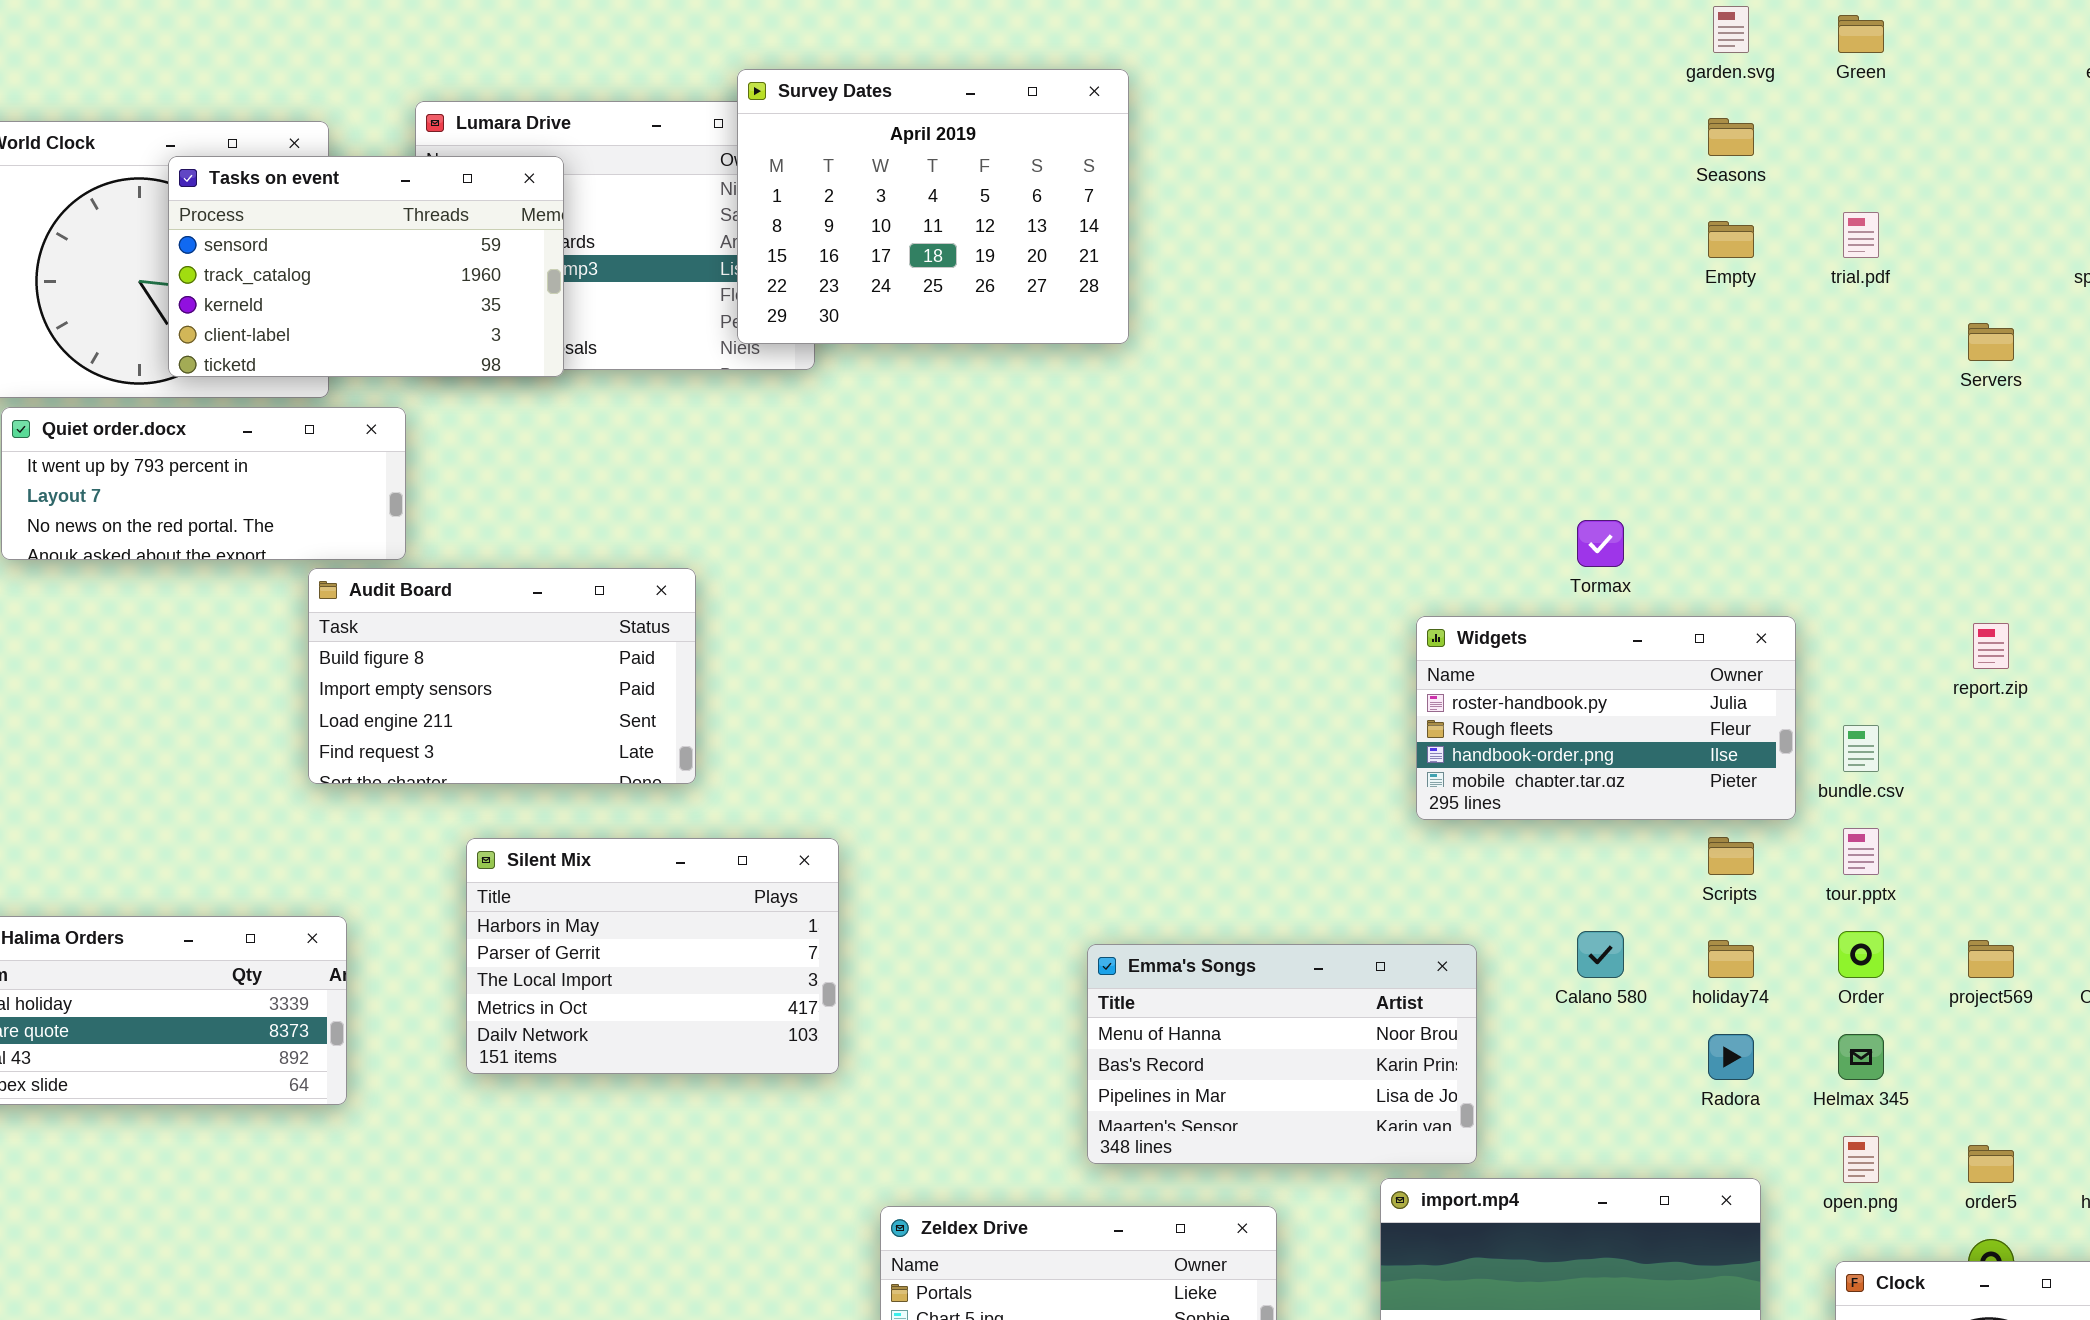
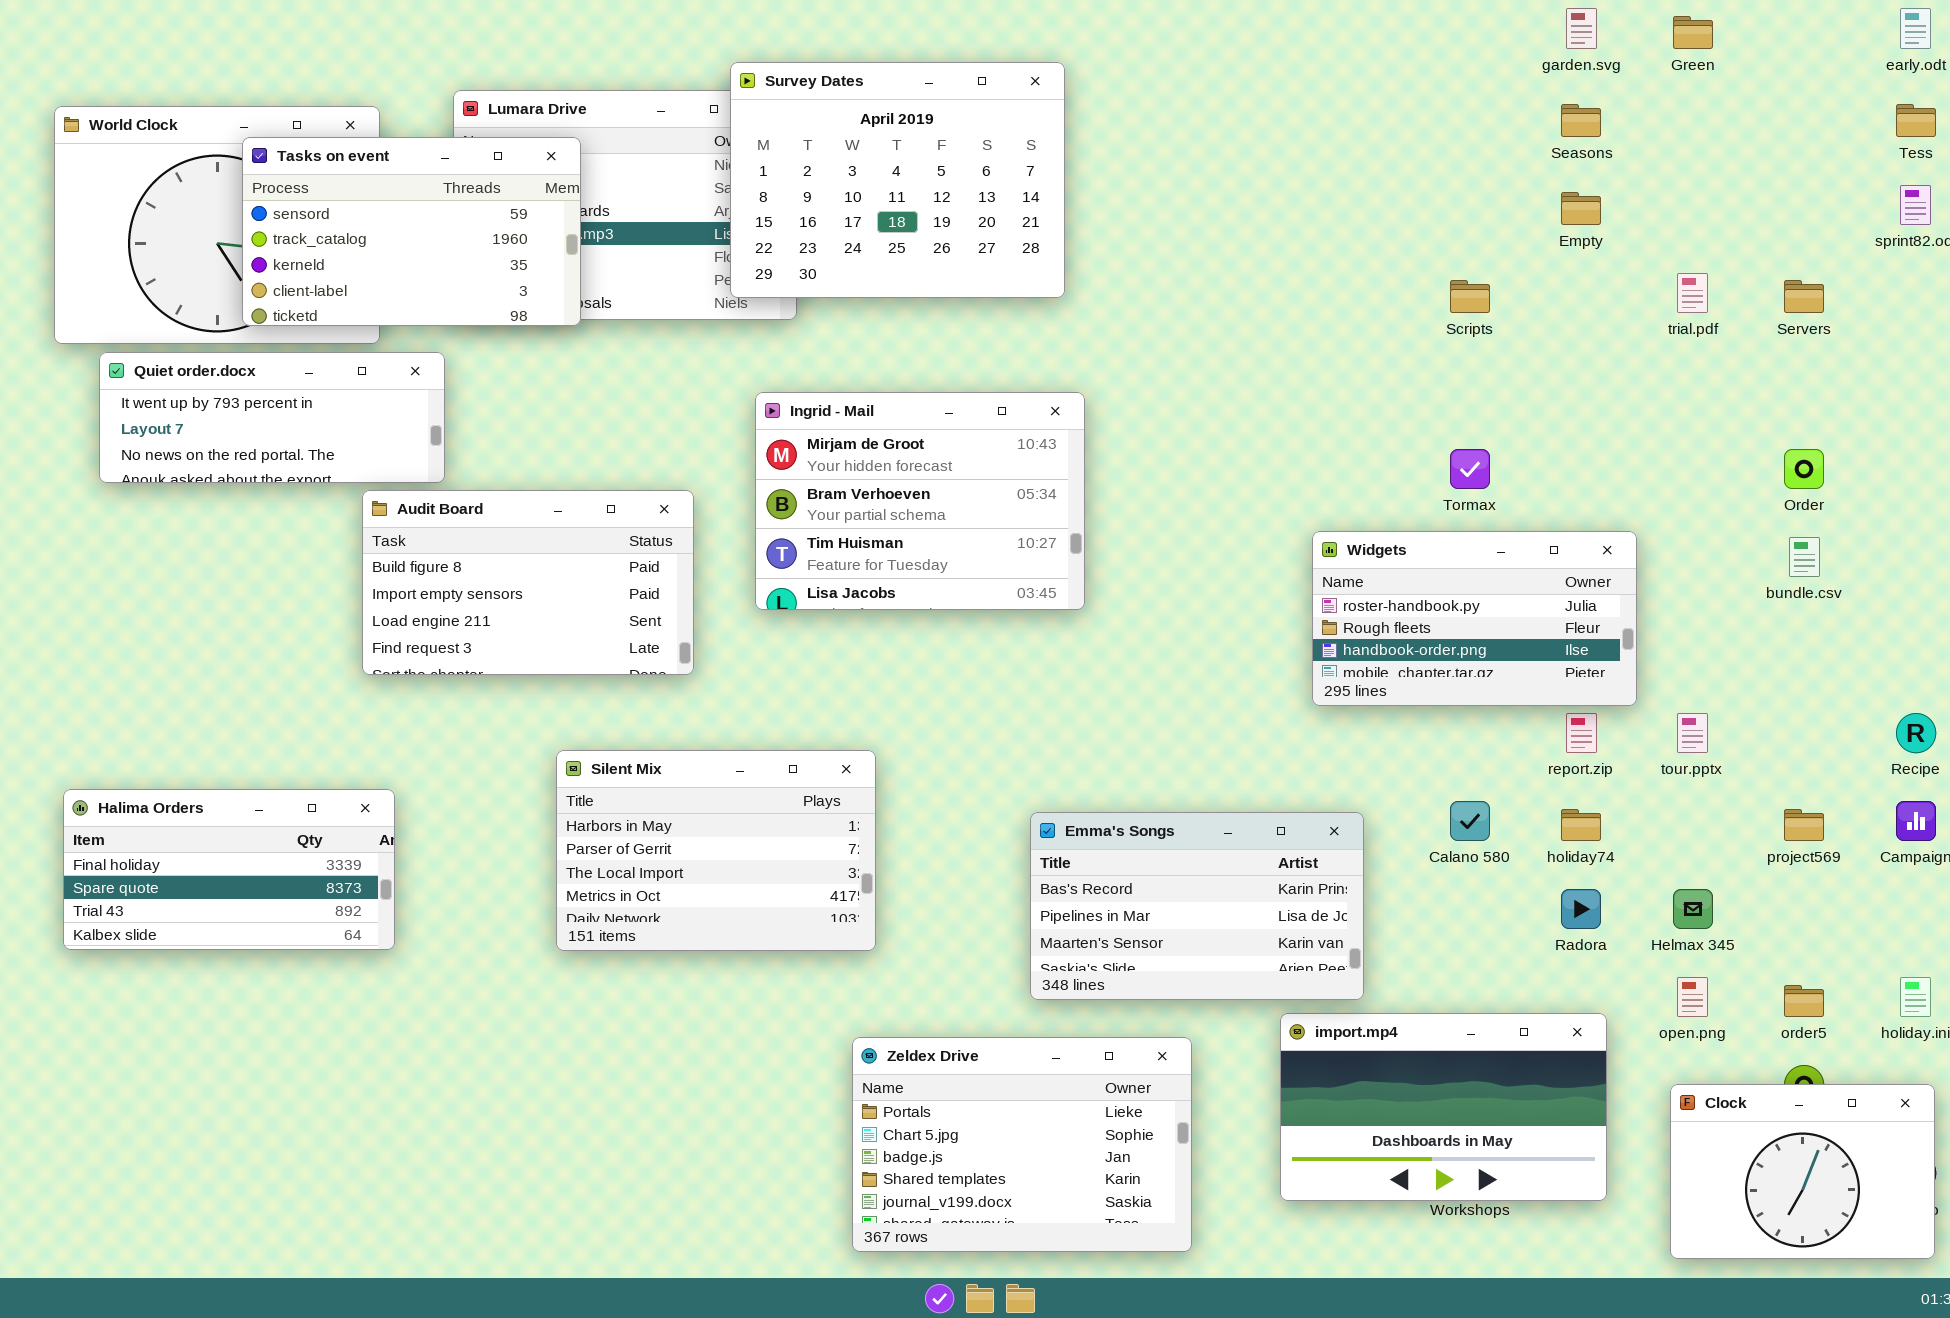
trial.pdf: [1843,212,1879,258] -> [1677,273,1708,313], moved
Ingrid - Mail: none -> [755,392,1085,610], opened
report.zip: [1973,623,2009,669] -> [1566,713,1597,753], moved
bundle.csv: [1843,725,1879,772] -> [1789,537,1820,577], moved
Scripts: [1708,837,1754,875] -> [1450,280,1490,313], moved
Silent Mix: [466,838,839,1074] -> [556,750,876,951], moved
Order: [1838,931,1884,978] -> [1784,449,1824,489], moved
Emma's Songs: [1087,944,1477,1164] -> [1030,812,1364,1000], scrolled down 1 row

